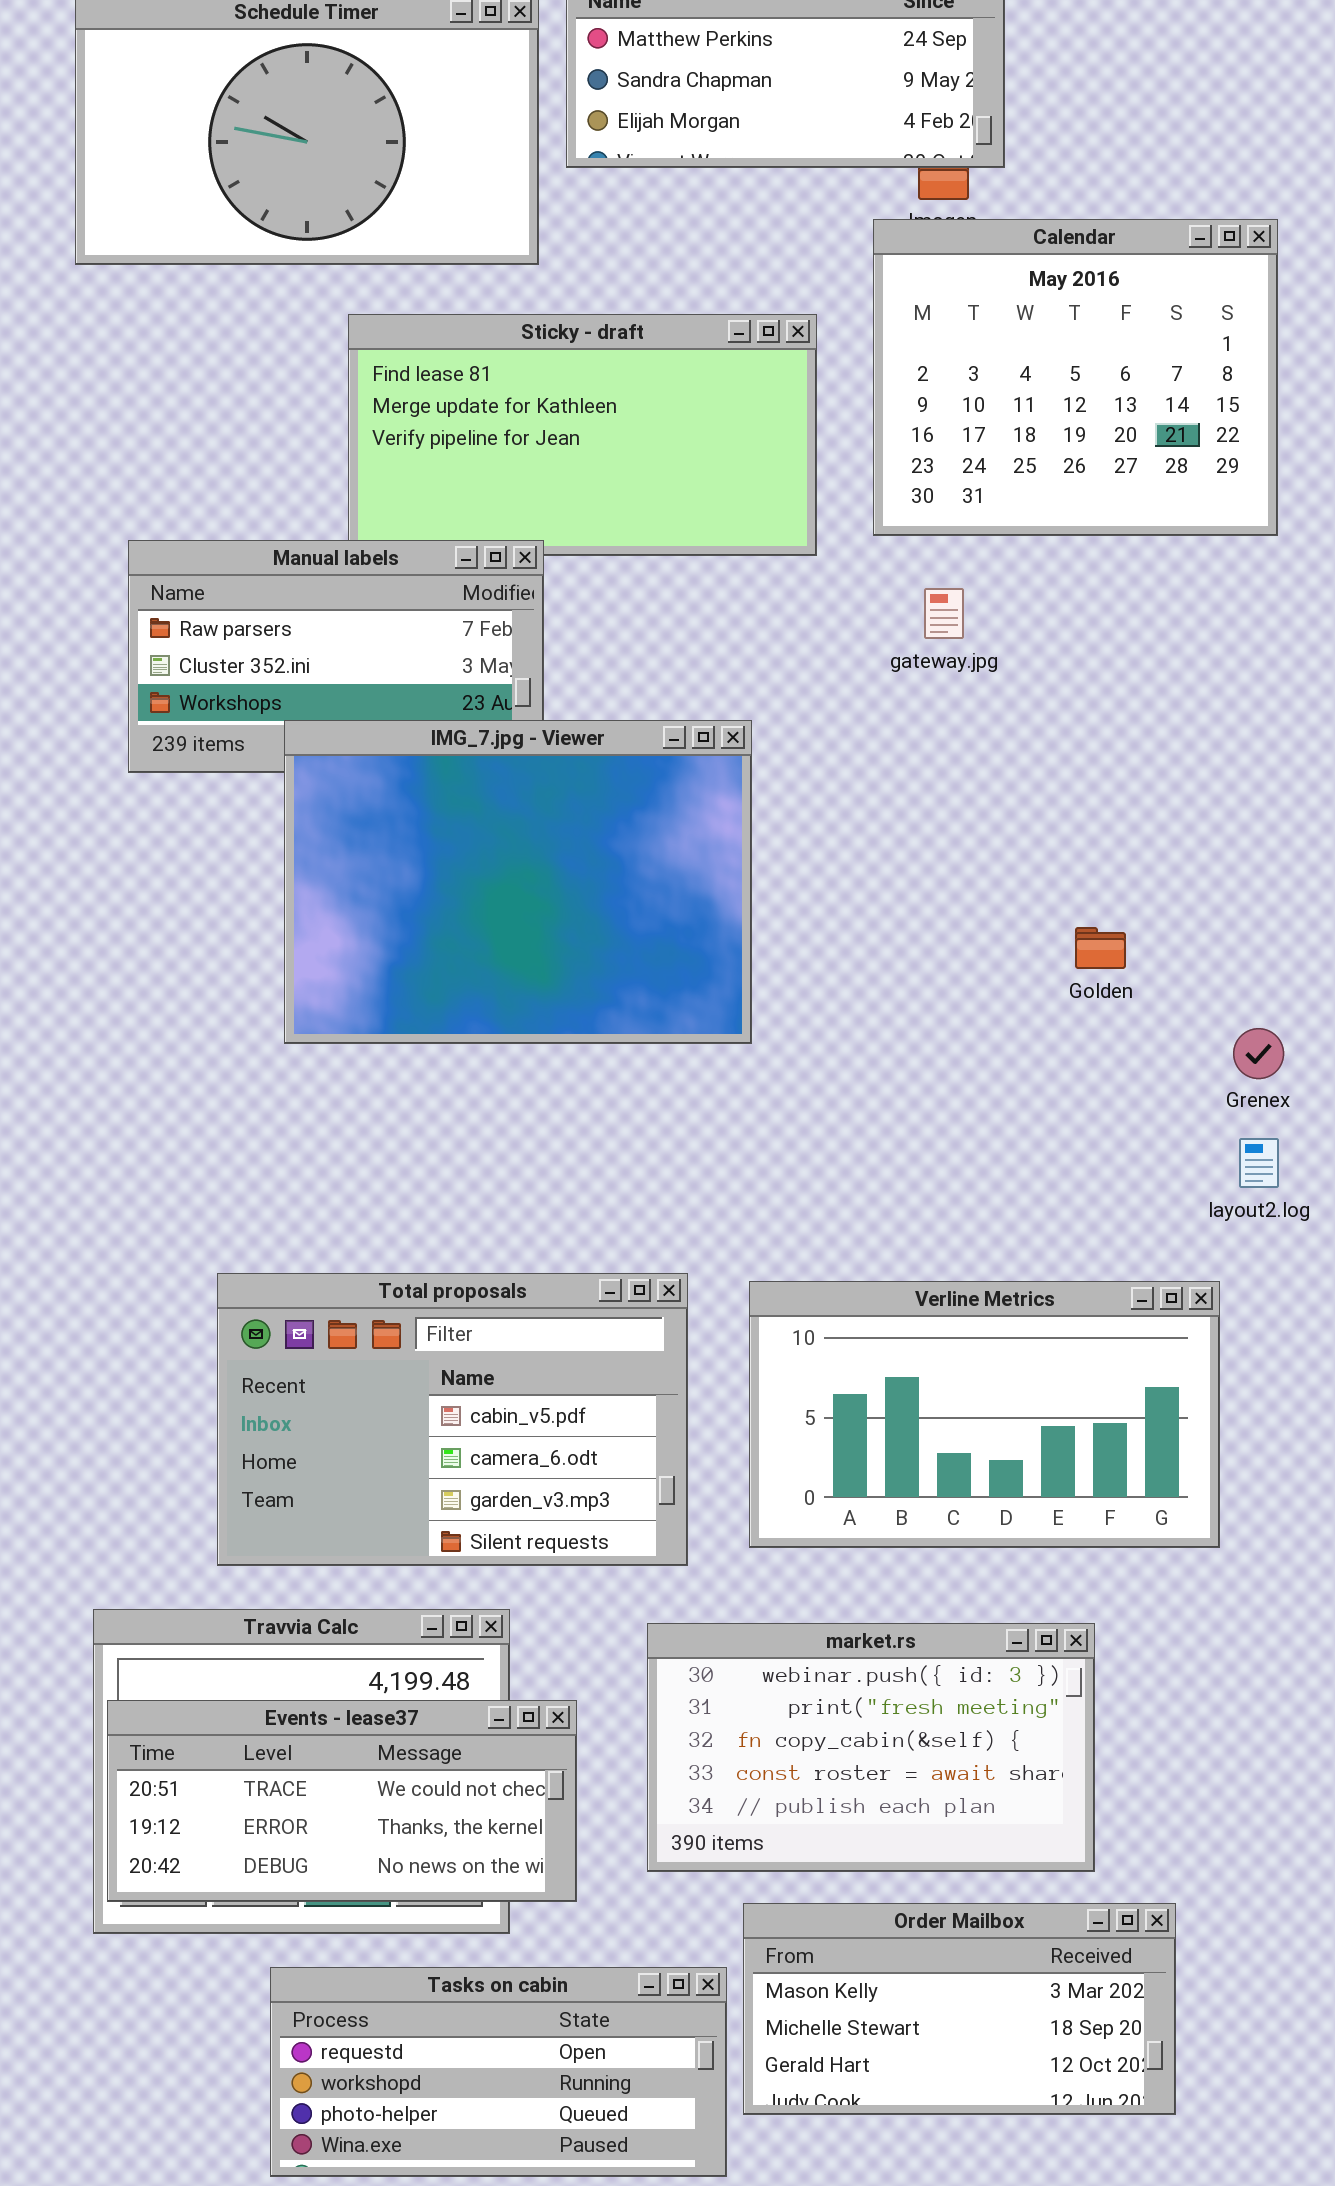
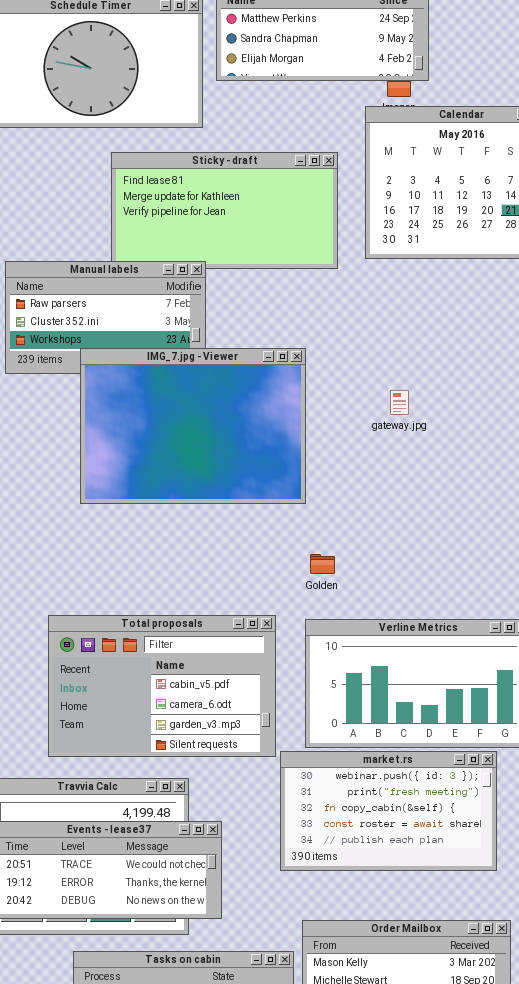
gateway.jpg: [924,588,964,639] -> [390,390,409,415], moved
Golden: [1075,927,1126,969] -> [310,554,335,574], moved
market.rs: [647,1623,1095,1872] -> [280,751,497,871], moved

